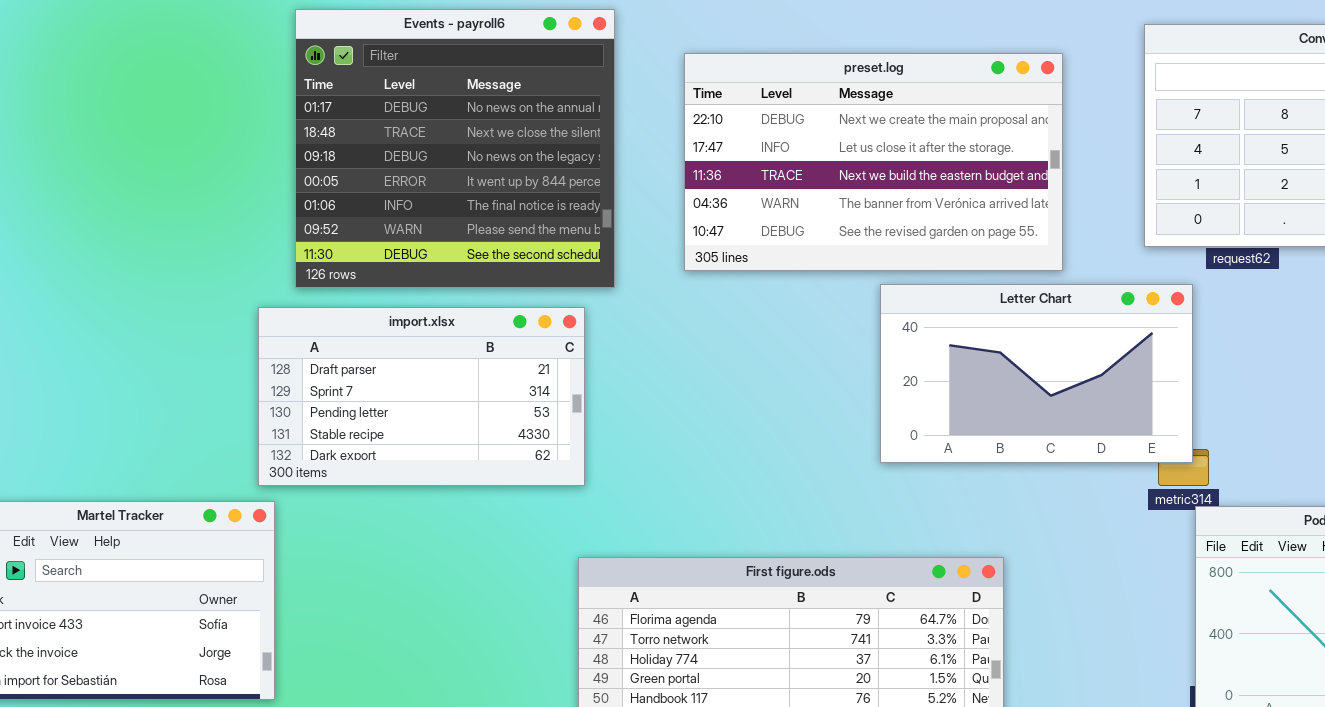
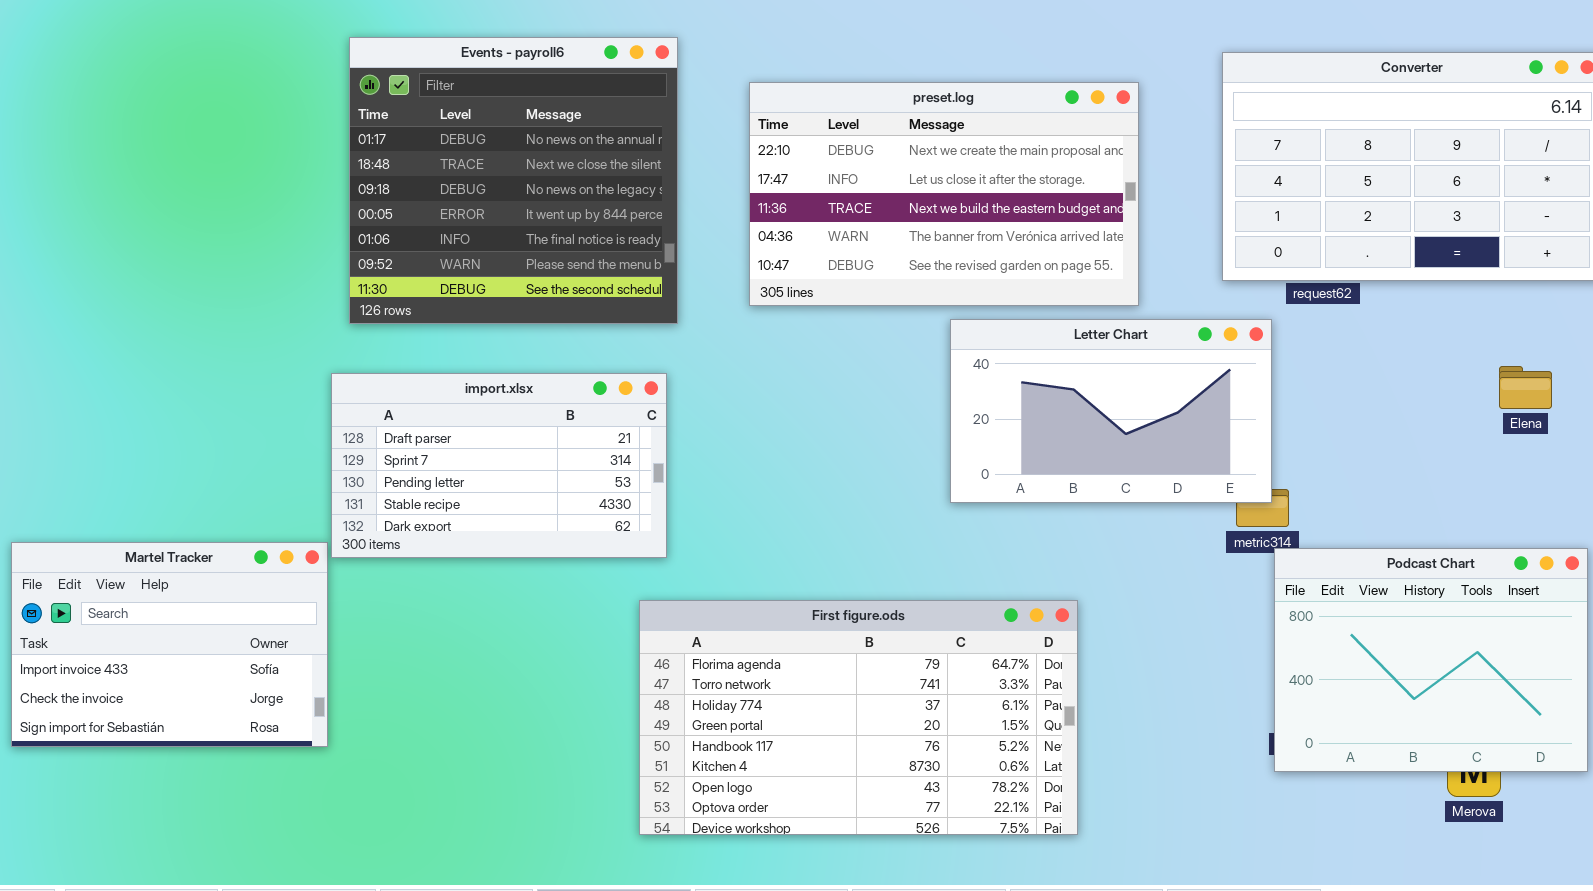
import.xlsx: [258,307,585,486] -> [331,373,667,558], moved

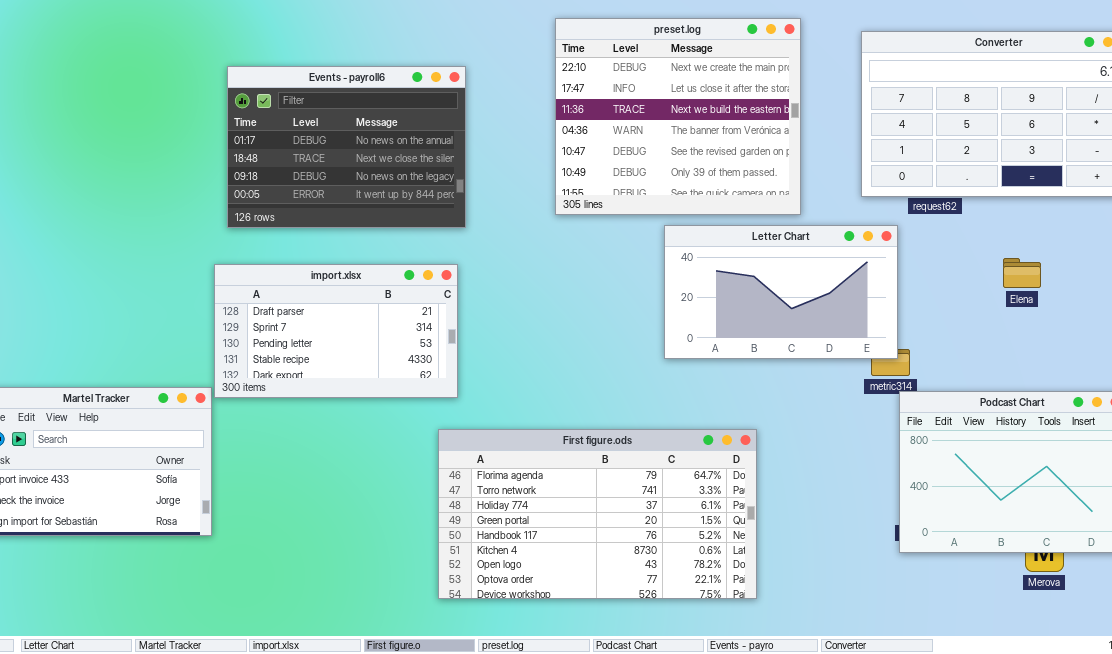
Events - payroll6: [349,37,678,324] -> [227,66,466,228], resized
preset.log: [749,82,1139,306] -> [555,18,801,215], resized
Elena: [1499,366,1552,409] -> [1003,258,1041,288], moved

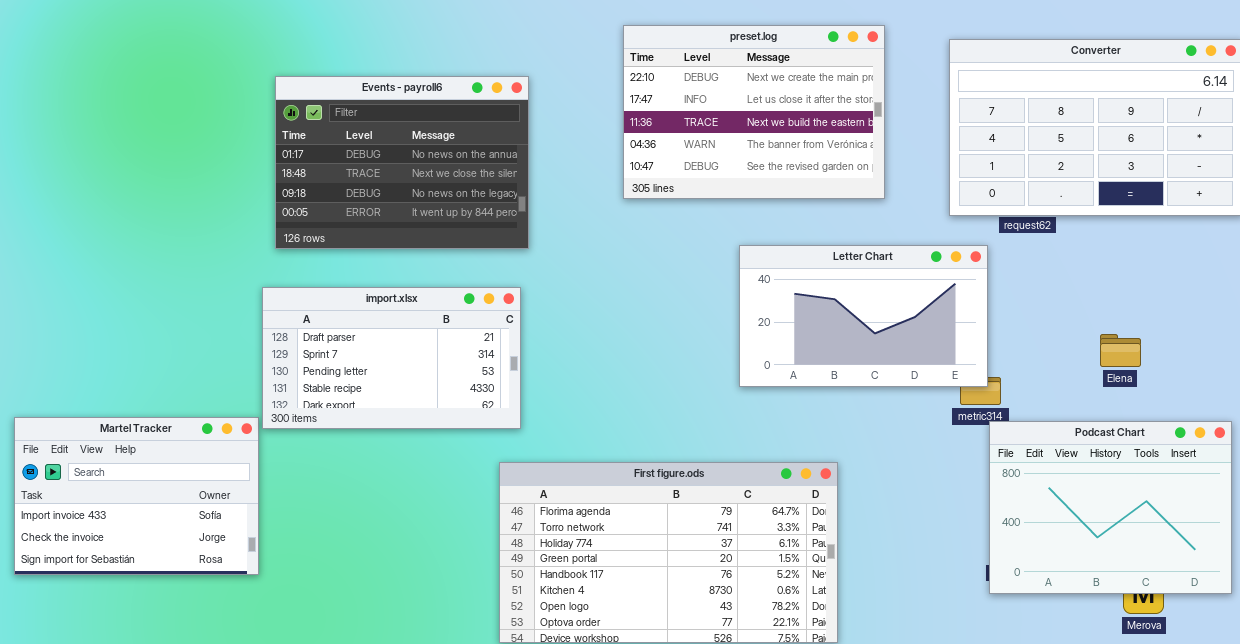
preset.log: [555,18,801,215] -> [623,25,885,199], resized
Elena: [1003,258,1041,288] -> [1100,334,1141,367], moved

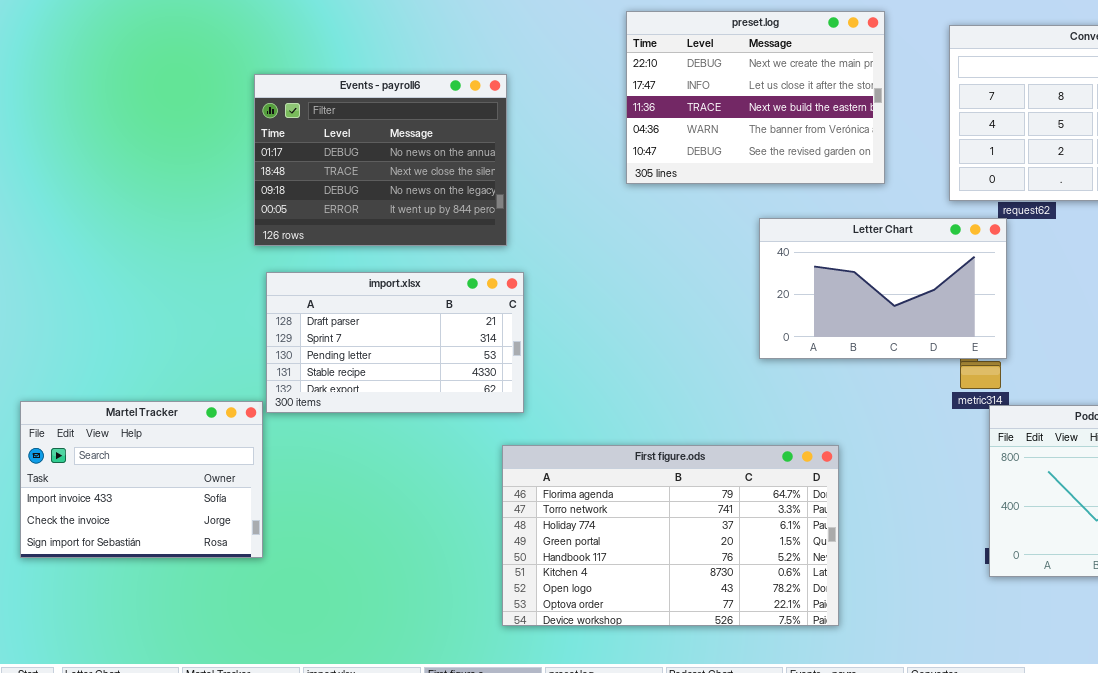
Events - payroll6: [275,76,529,249] -> [254,74,507,246], moved
Letter Chart: [739,245,988,387] -> [759,218,1007,359], moved

